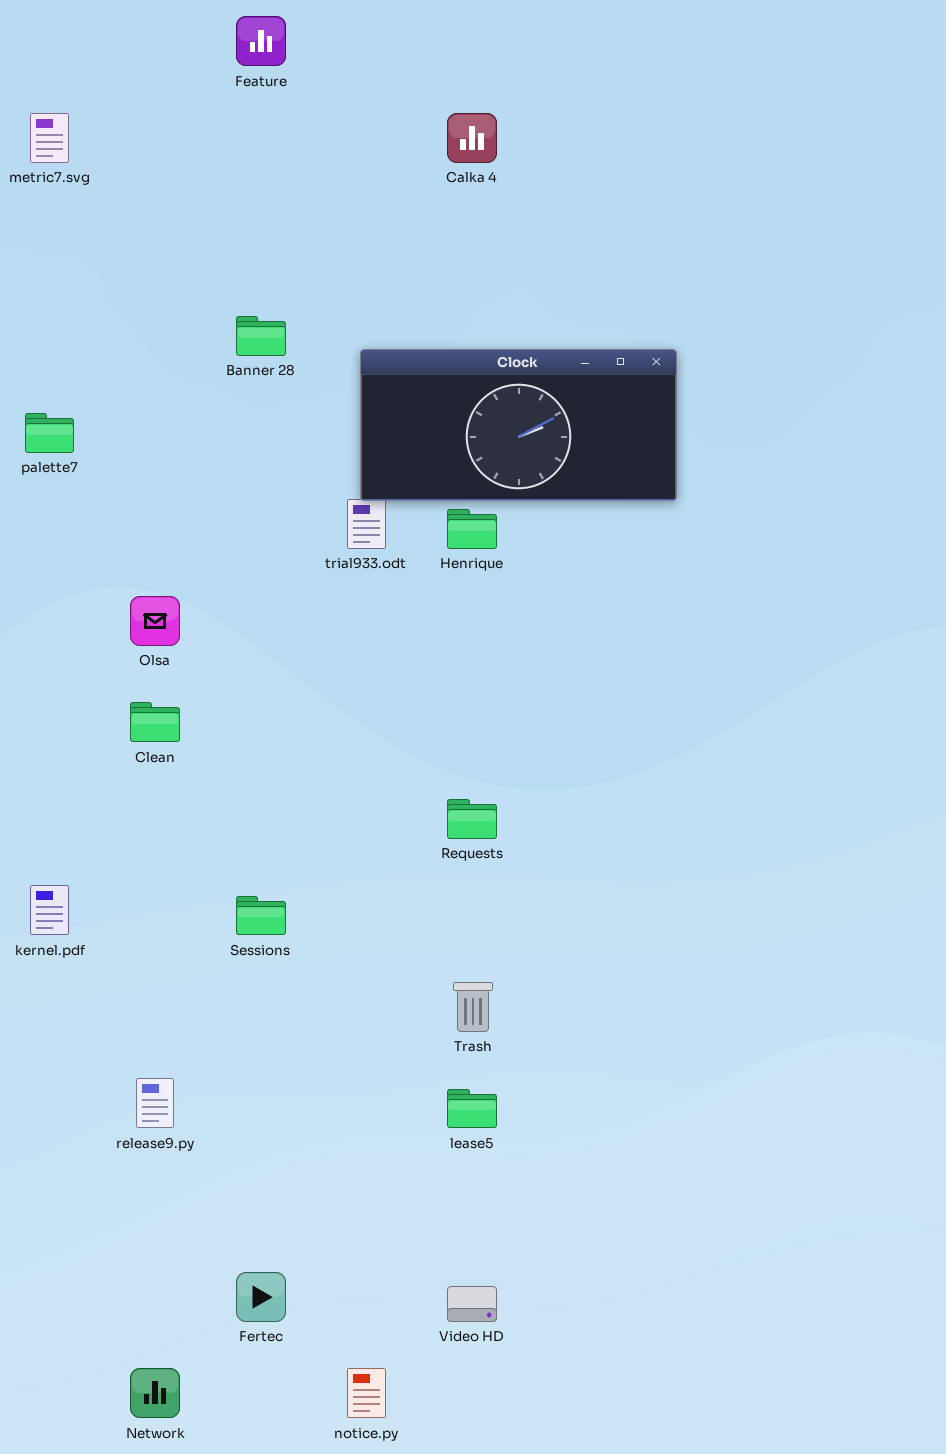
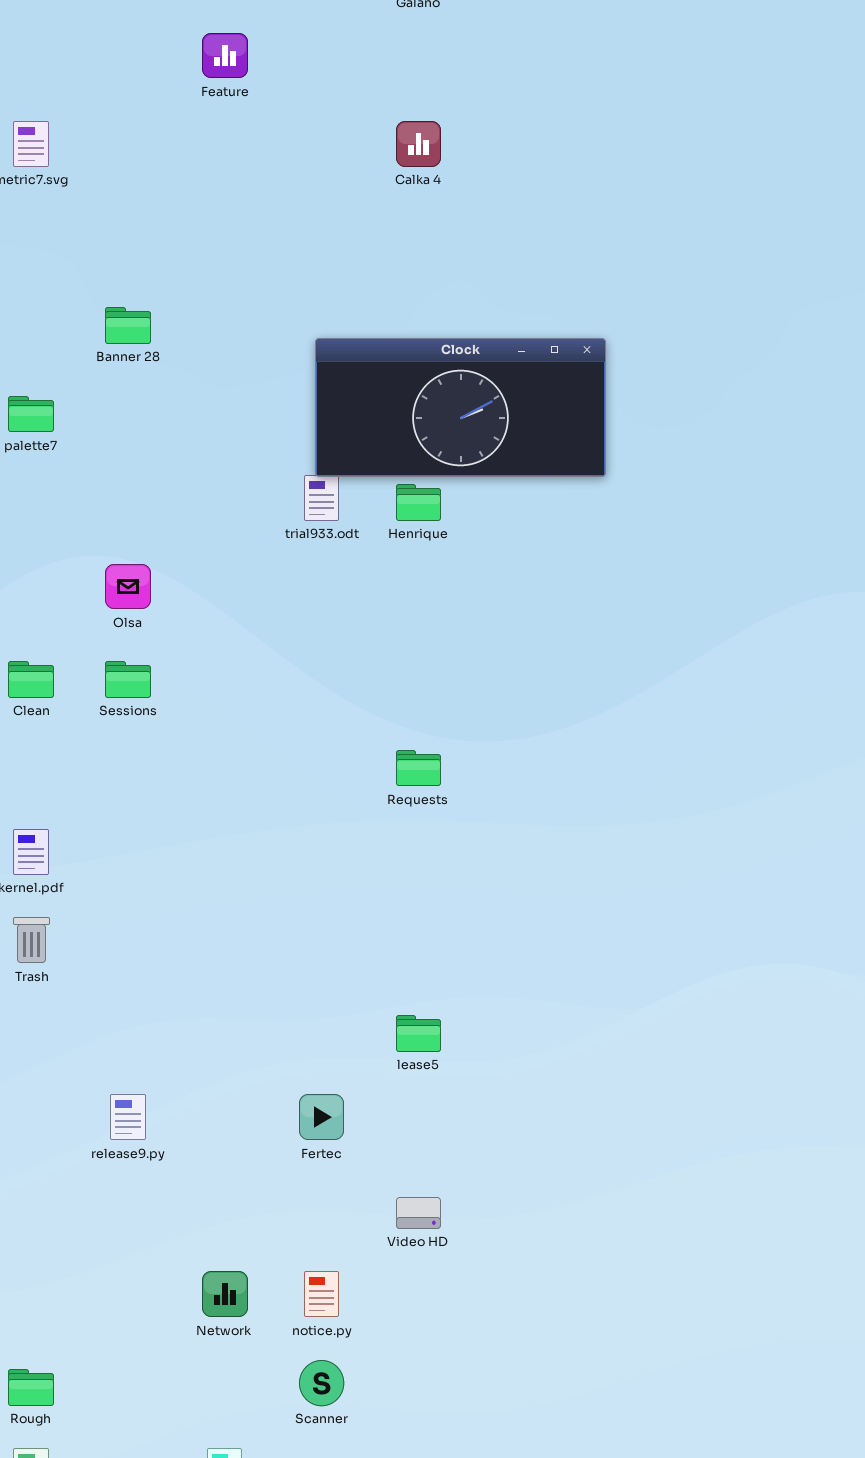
Banner 28: [236,316,286,356] -> [105,307,151,344], moved
Clean: [130,702,180,742] -> [8,661,54,698], moved
Sessions: [236,896,286,935] -> [105,661,151,698], moved
Trash: [453,982,493,1032] -> [13,917,50,963], moved
release9.py: [136,1078,174,1128] -> [110,1094,146,1140], moved
Fertec: [236,1272,286,1322] -> [299,1094,344,1140], moved
Network: [130,1368,180,1418] -> [202,1271,248,1317], moved

